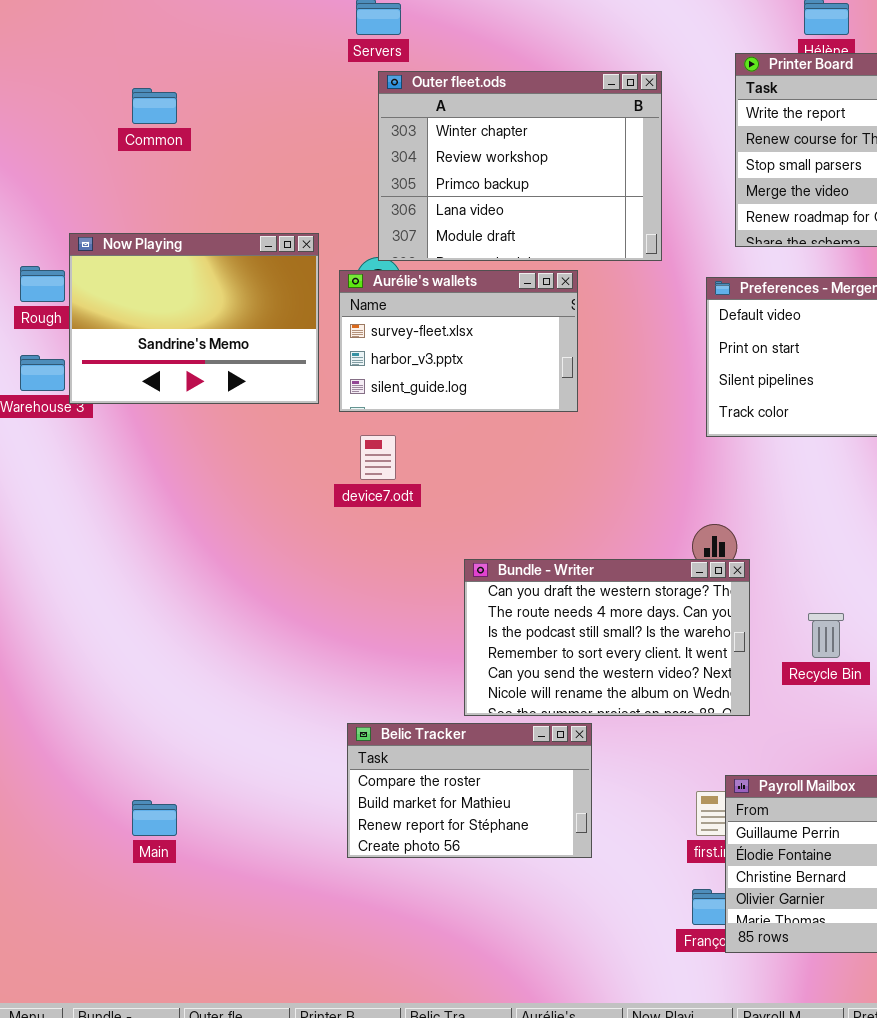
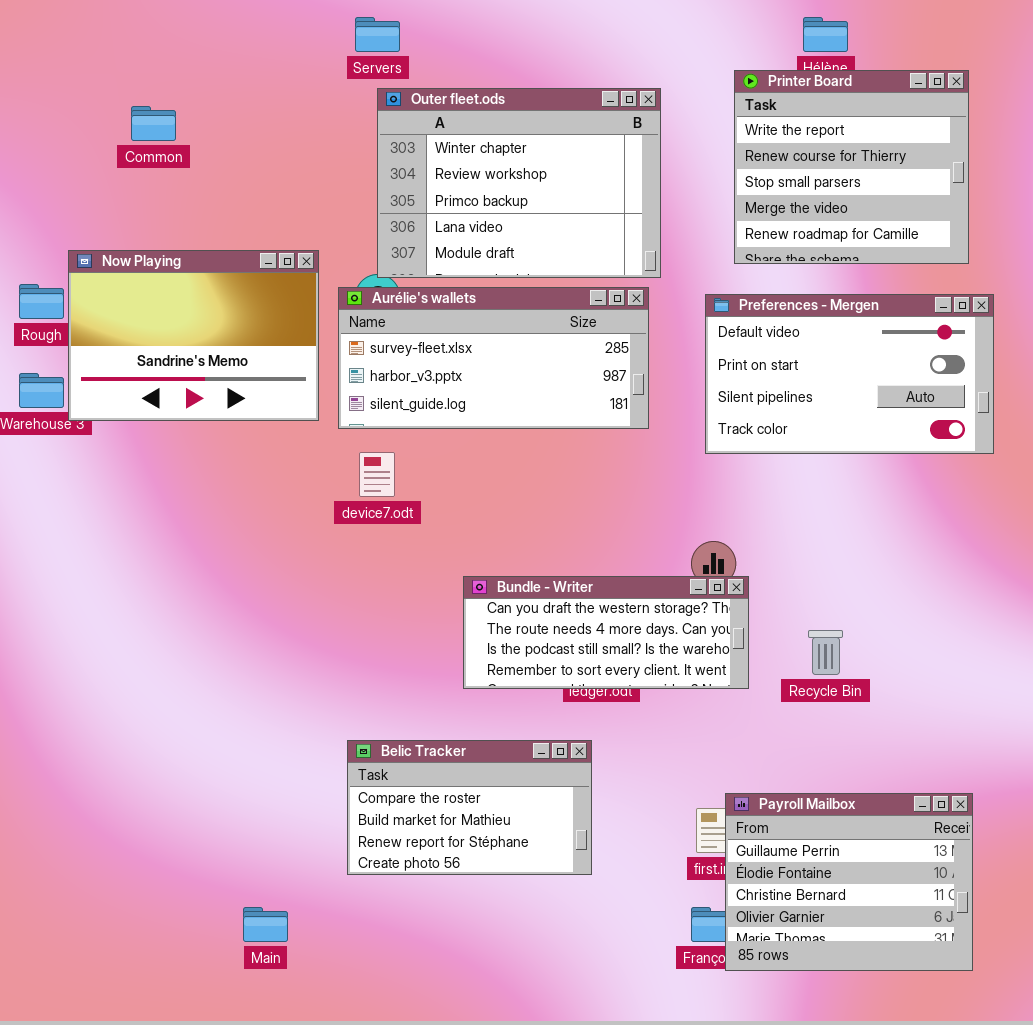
Aurélie's wallets: [339,270,578,412] -> [338,287,649,429], resized
Bundle - Writer: [464,559,750,716] -> [463,576,749,689], resized
Main: [132,800,177,836] -> [243,907,288,942], moved

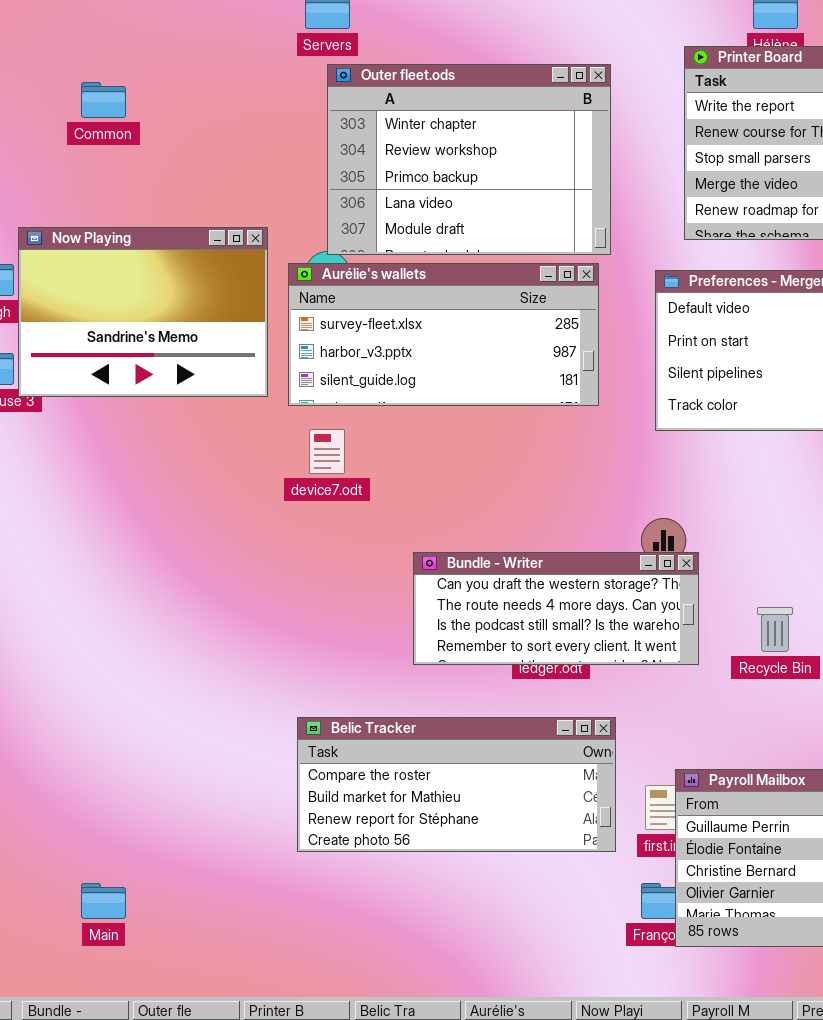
Belic Tracker: [347,740,592,875] -> [297,717,616,852], resized
Main: [243,907,288,942] -> [81,883,126,919], moved

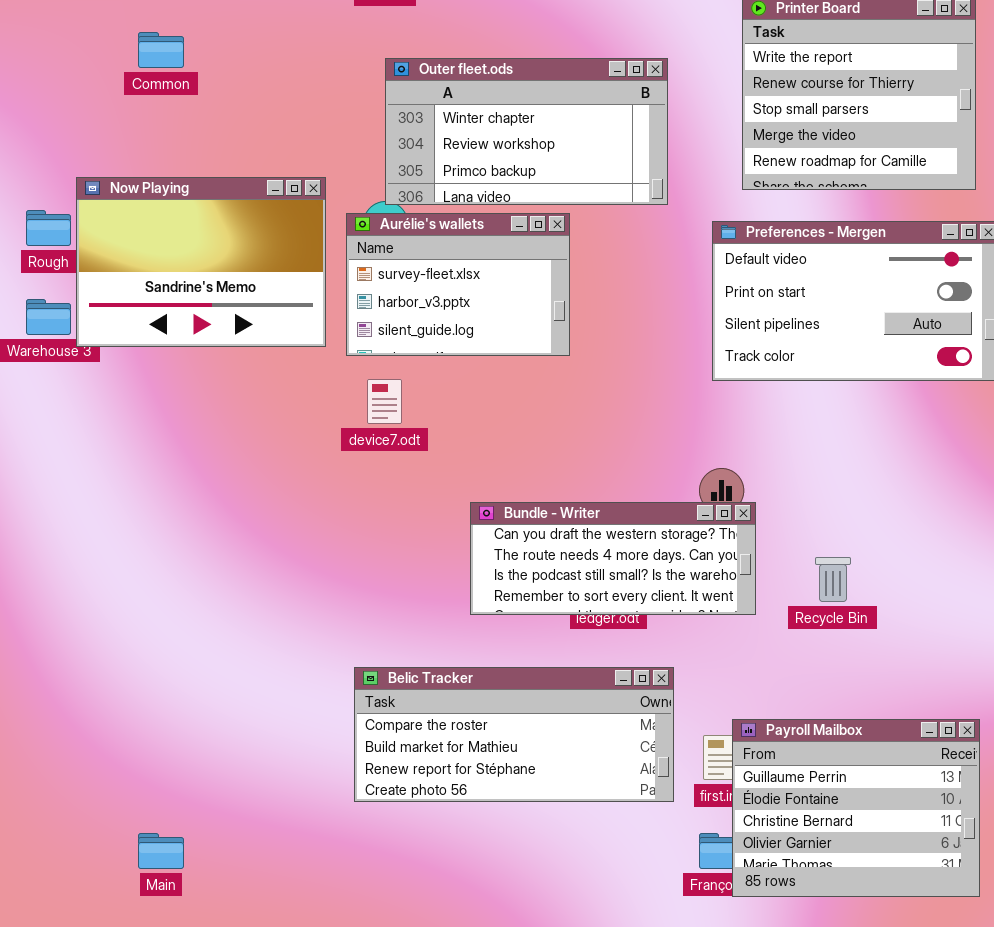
Outer fleet.ods: [327,64,611,255] -> [385,58,668,205], resized
Aurélie's wallets: [288,263,599,406] -> [346,213,570,356], resized

